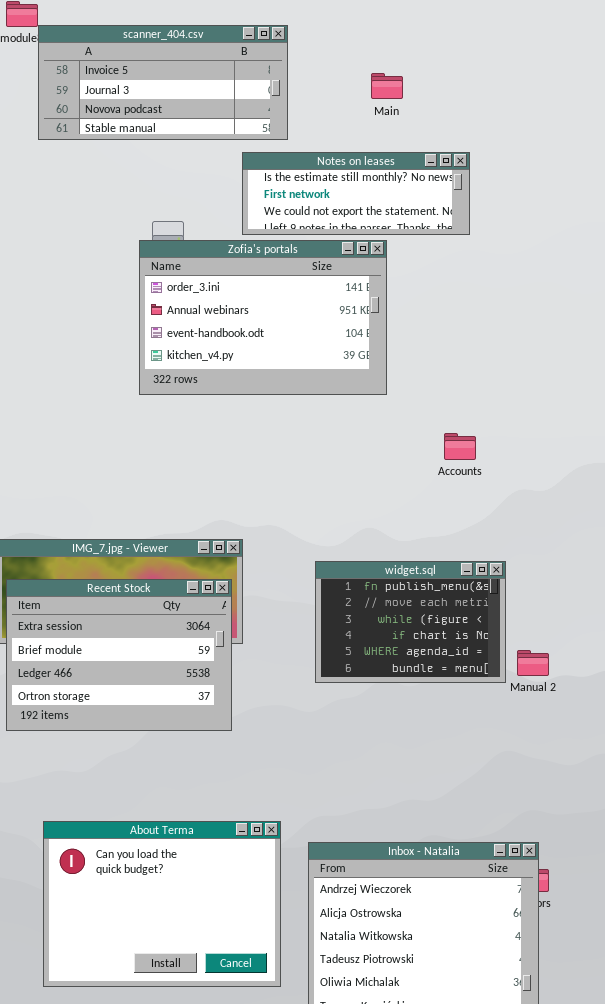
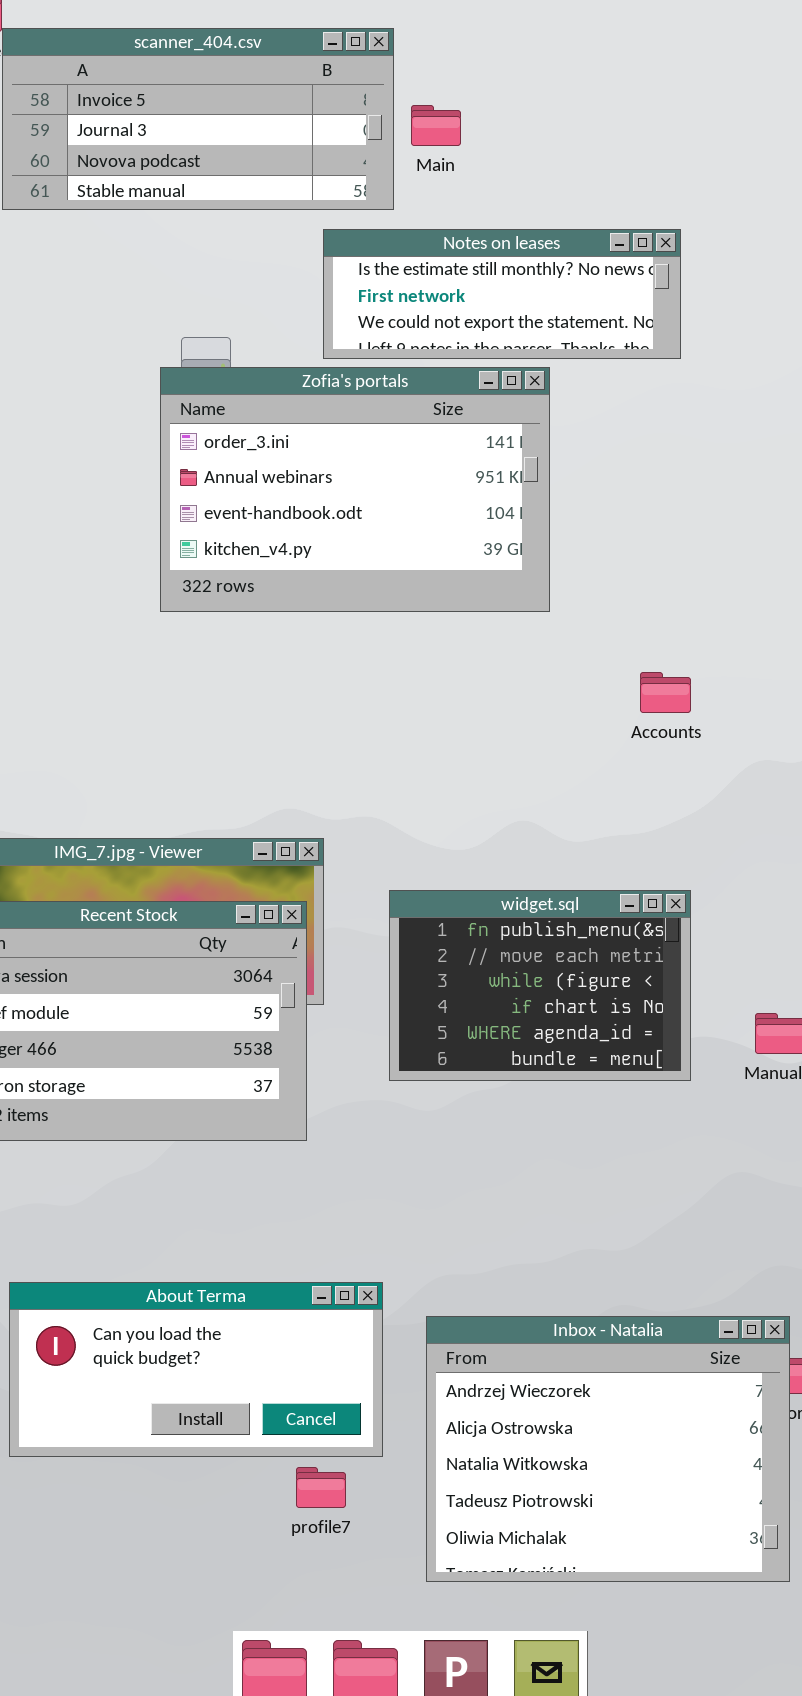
Main: [371,73,403,99] -> [411,105,461,146], moved
widget.sql: [315,561,506,683] -> [389,890,691,1081], moved
About Terma: [43,821,281,987] -> [9,1282,383,1457], resized

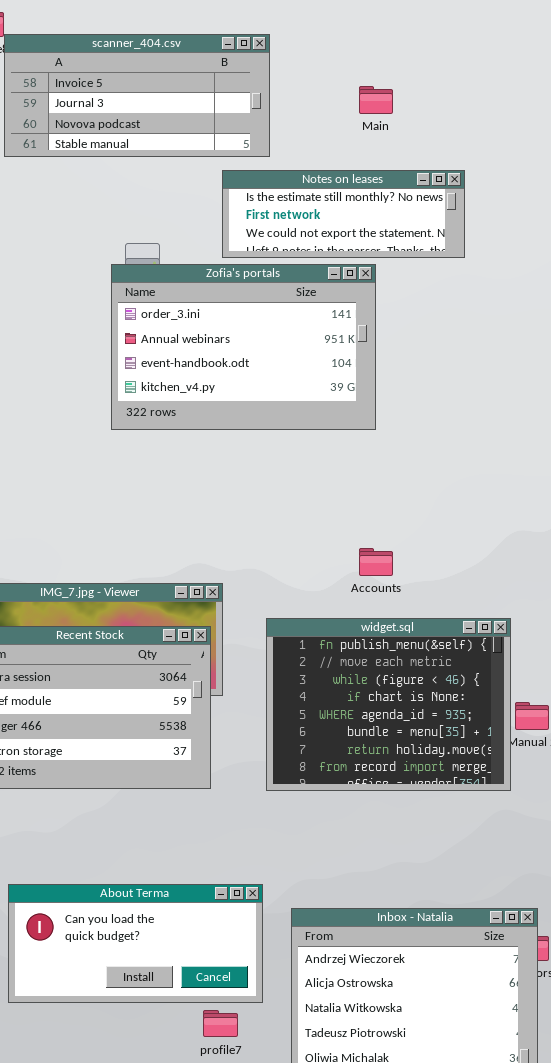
Main: [411,105,461,146] -> [359,86,393,114], moved
Accounts: [640,672,691,713] -> [359,548,393,576], moved
widget.sql: [389,890,691,1081] -> [266,618,511,791], resized

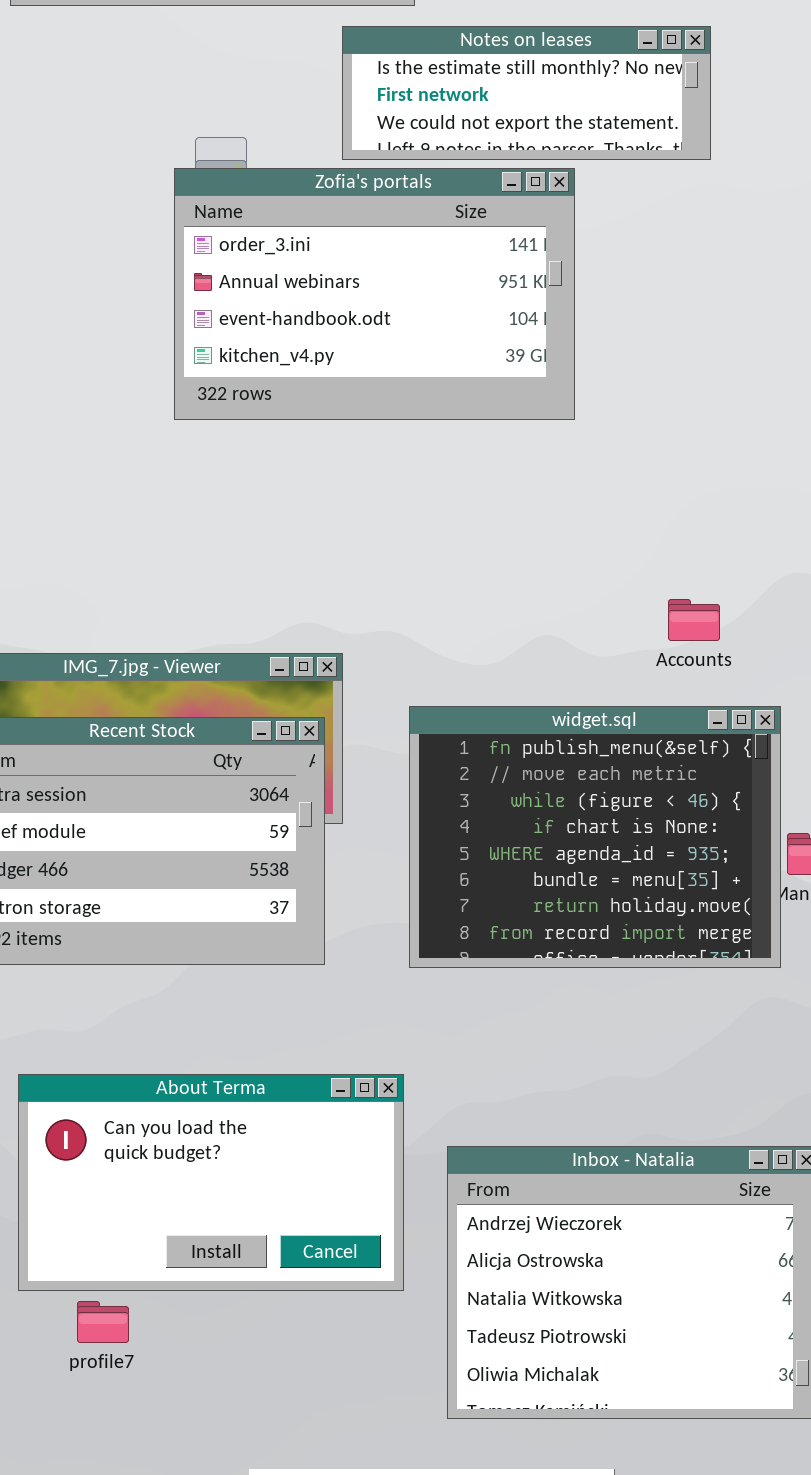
Accounts: [359,548,393,576] -> [668,599,720,641], moved
About Terma: [8,884,263,1003] -> [18,1074,404,1291], resized
profile7: [203,1010,238,1037] -> [77,1301,129,1343], moved

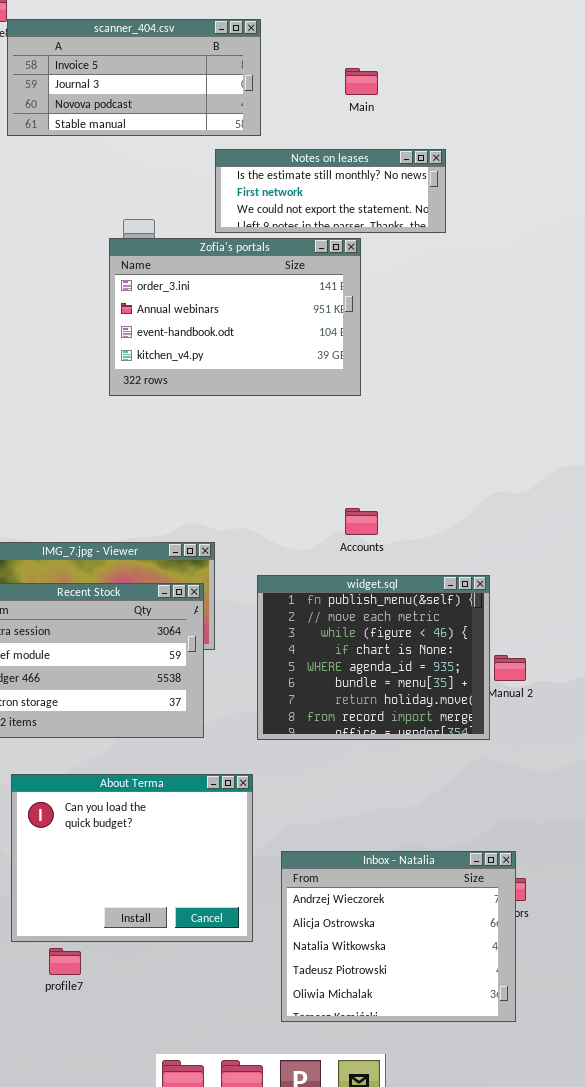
Accounts: [668,599,720,641] -> [345,508,378,535], moved
About Terma: [18,1074,404,1291] -> [11,774,253,942], resized

